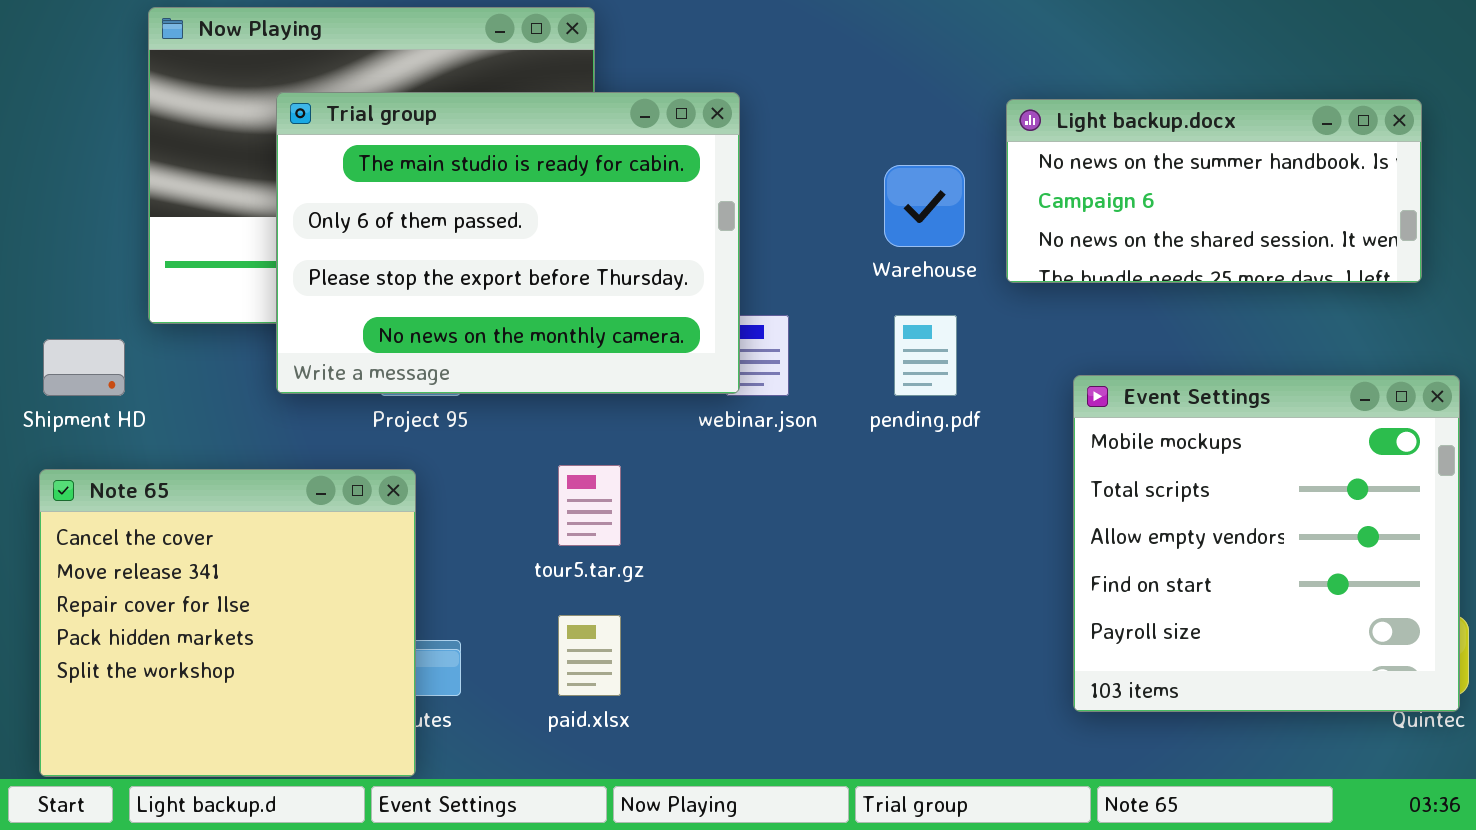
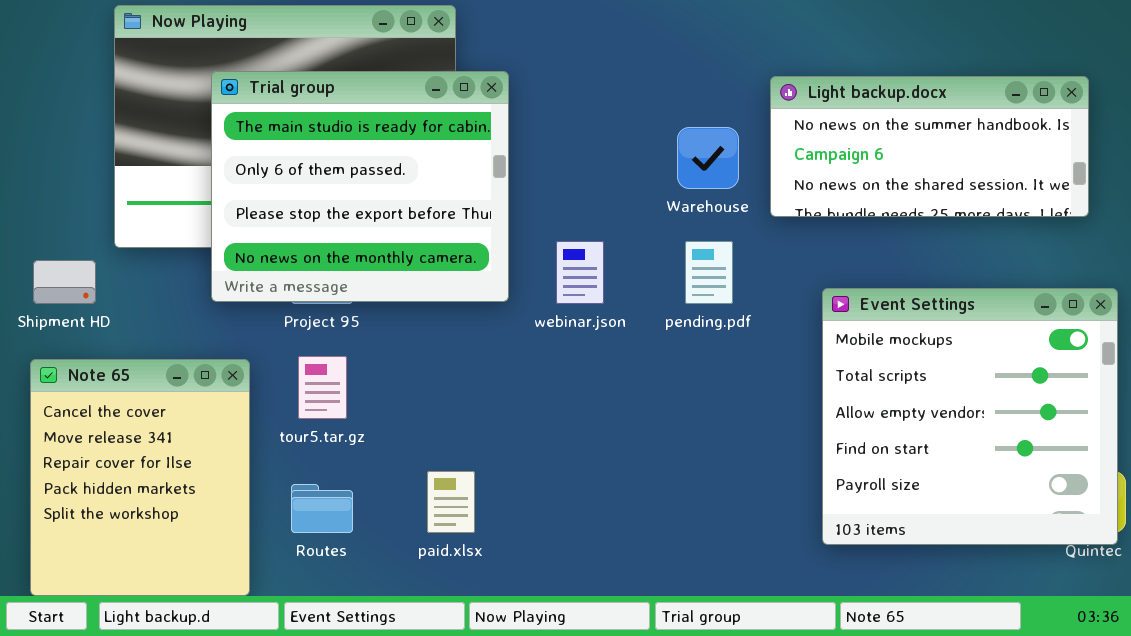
Trial group: [276,92,740,394] -> [211,71,509,302], resized
tour5.tar.gz: [558,465,621,546] -> [298,356,347,419], moved
Note 65: [39,469,416,777] -> [30,359,250,596], resized

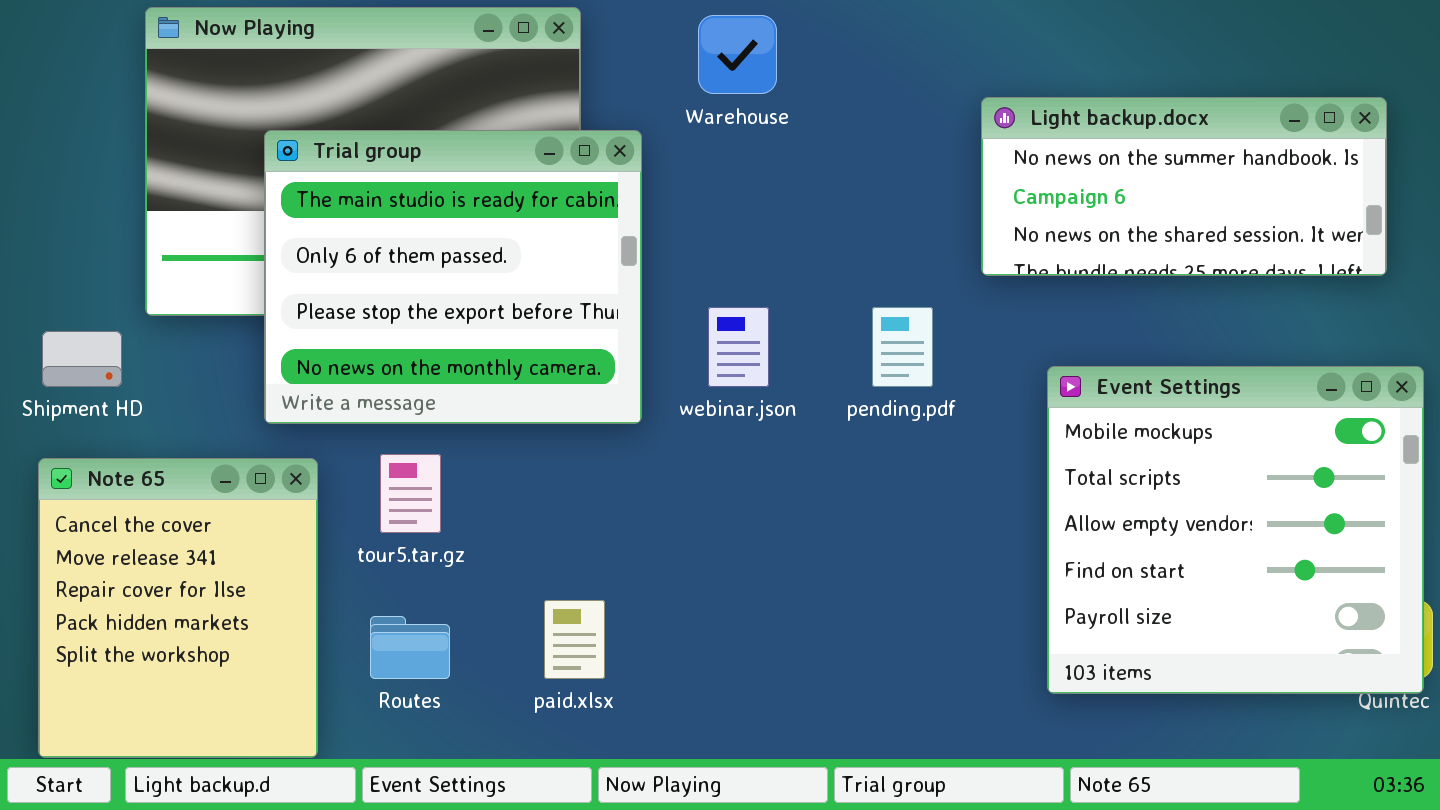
Trial group: [211,71,509,302] -> [264,130,642,424], moved
Warehouse: [677,127,739,189] -> [698,15,777,94], moved

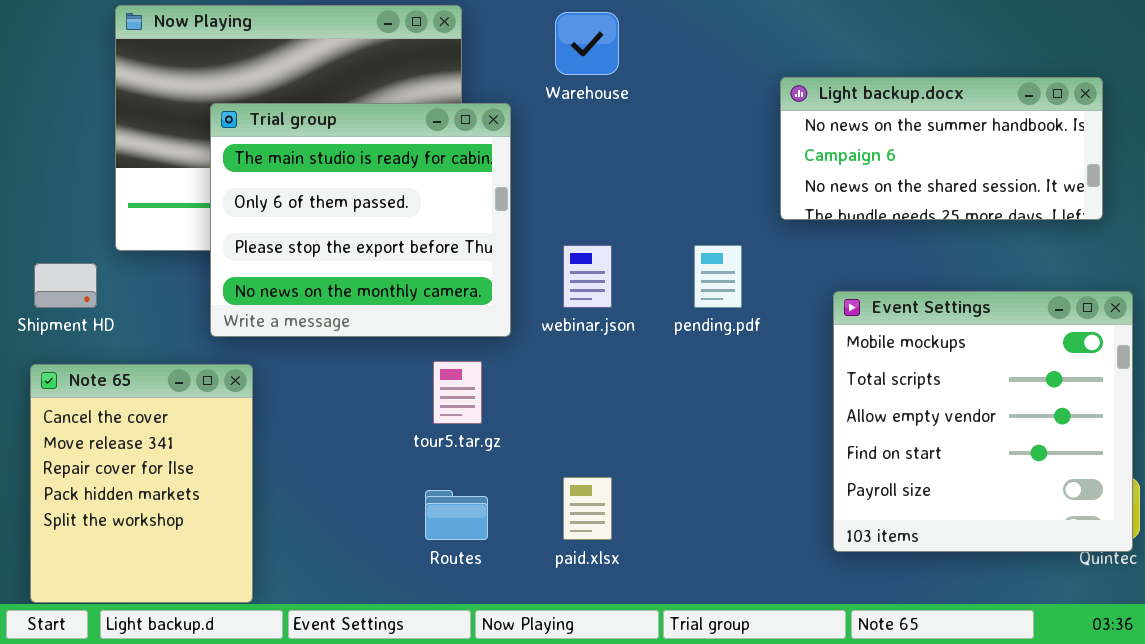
tour5.tar.gz: [380,454,441,533] -> [433,361,482,424], moved
paid.xlsx: [544,600,605,679] -> [563,477,612,540], moved
Routes: [370,616,450,679] -> [425,490,488,540], moved

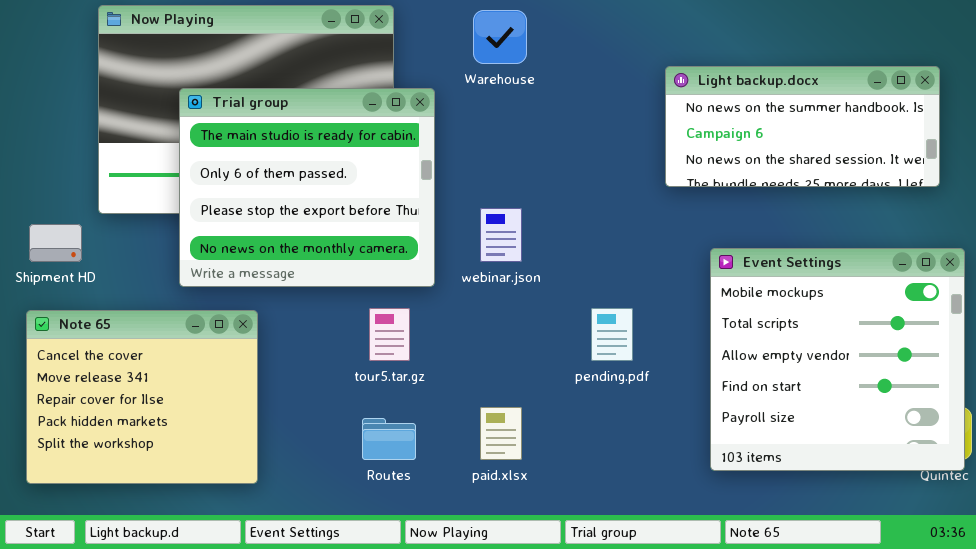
pending.pdf: [694,245,742,308] -> [591,308,633,361], moved
Note 65: [30,364,253,603] -> [26,310,258,484], resized

